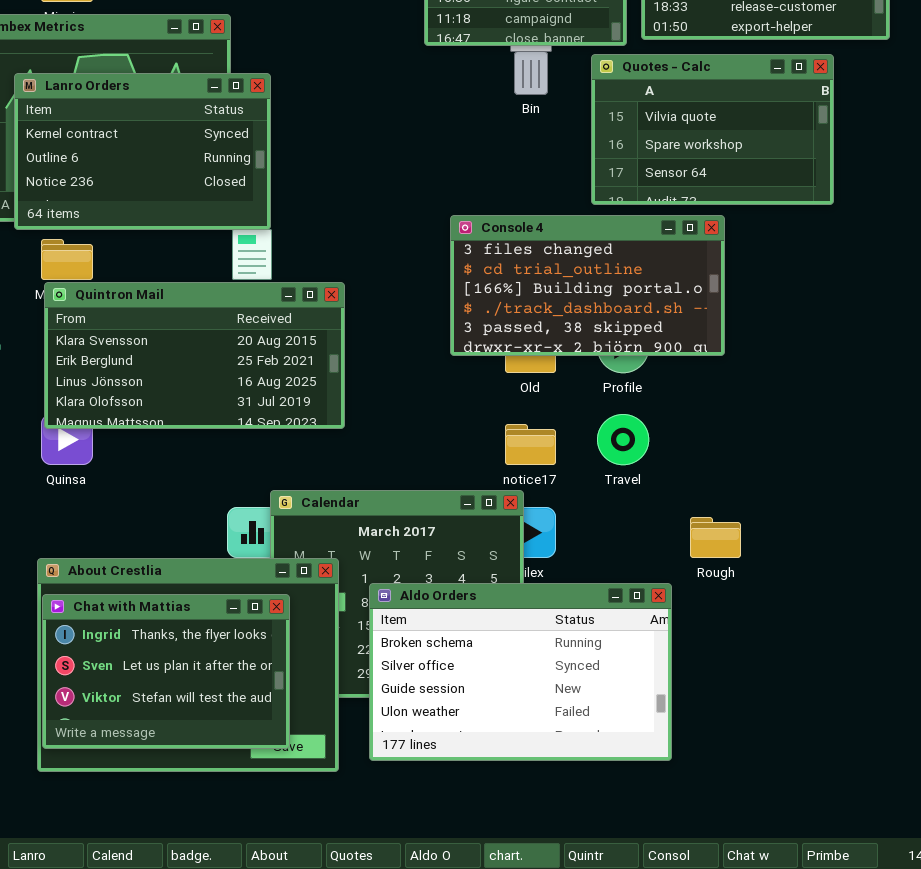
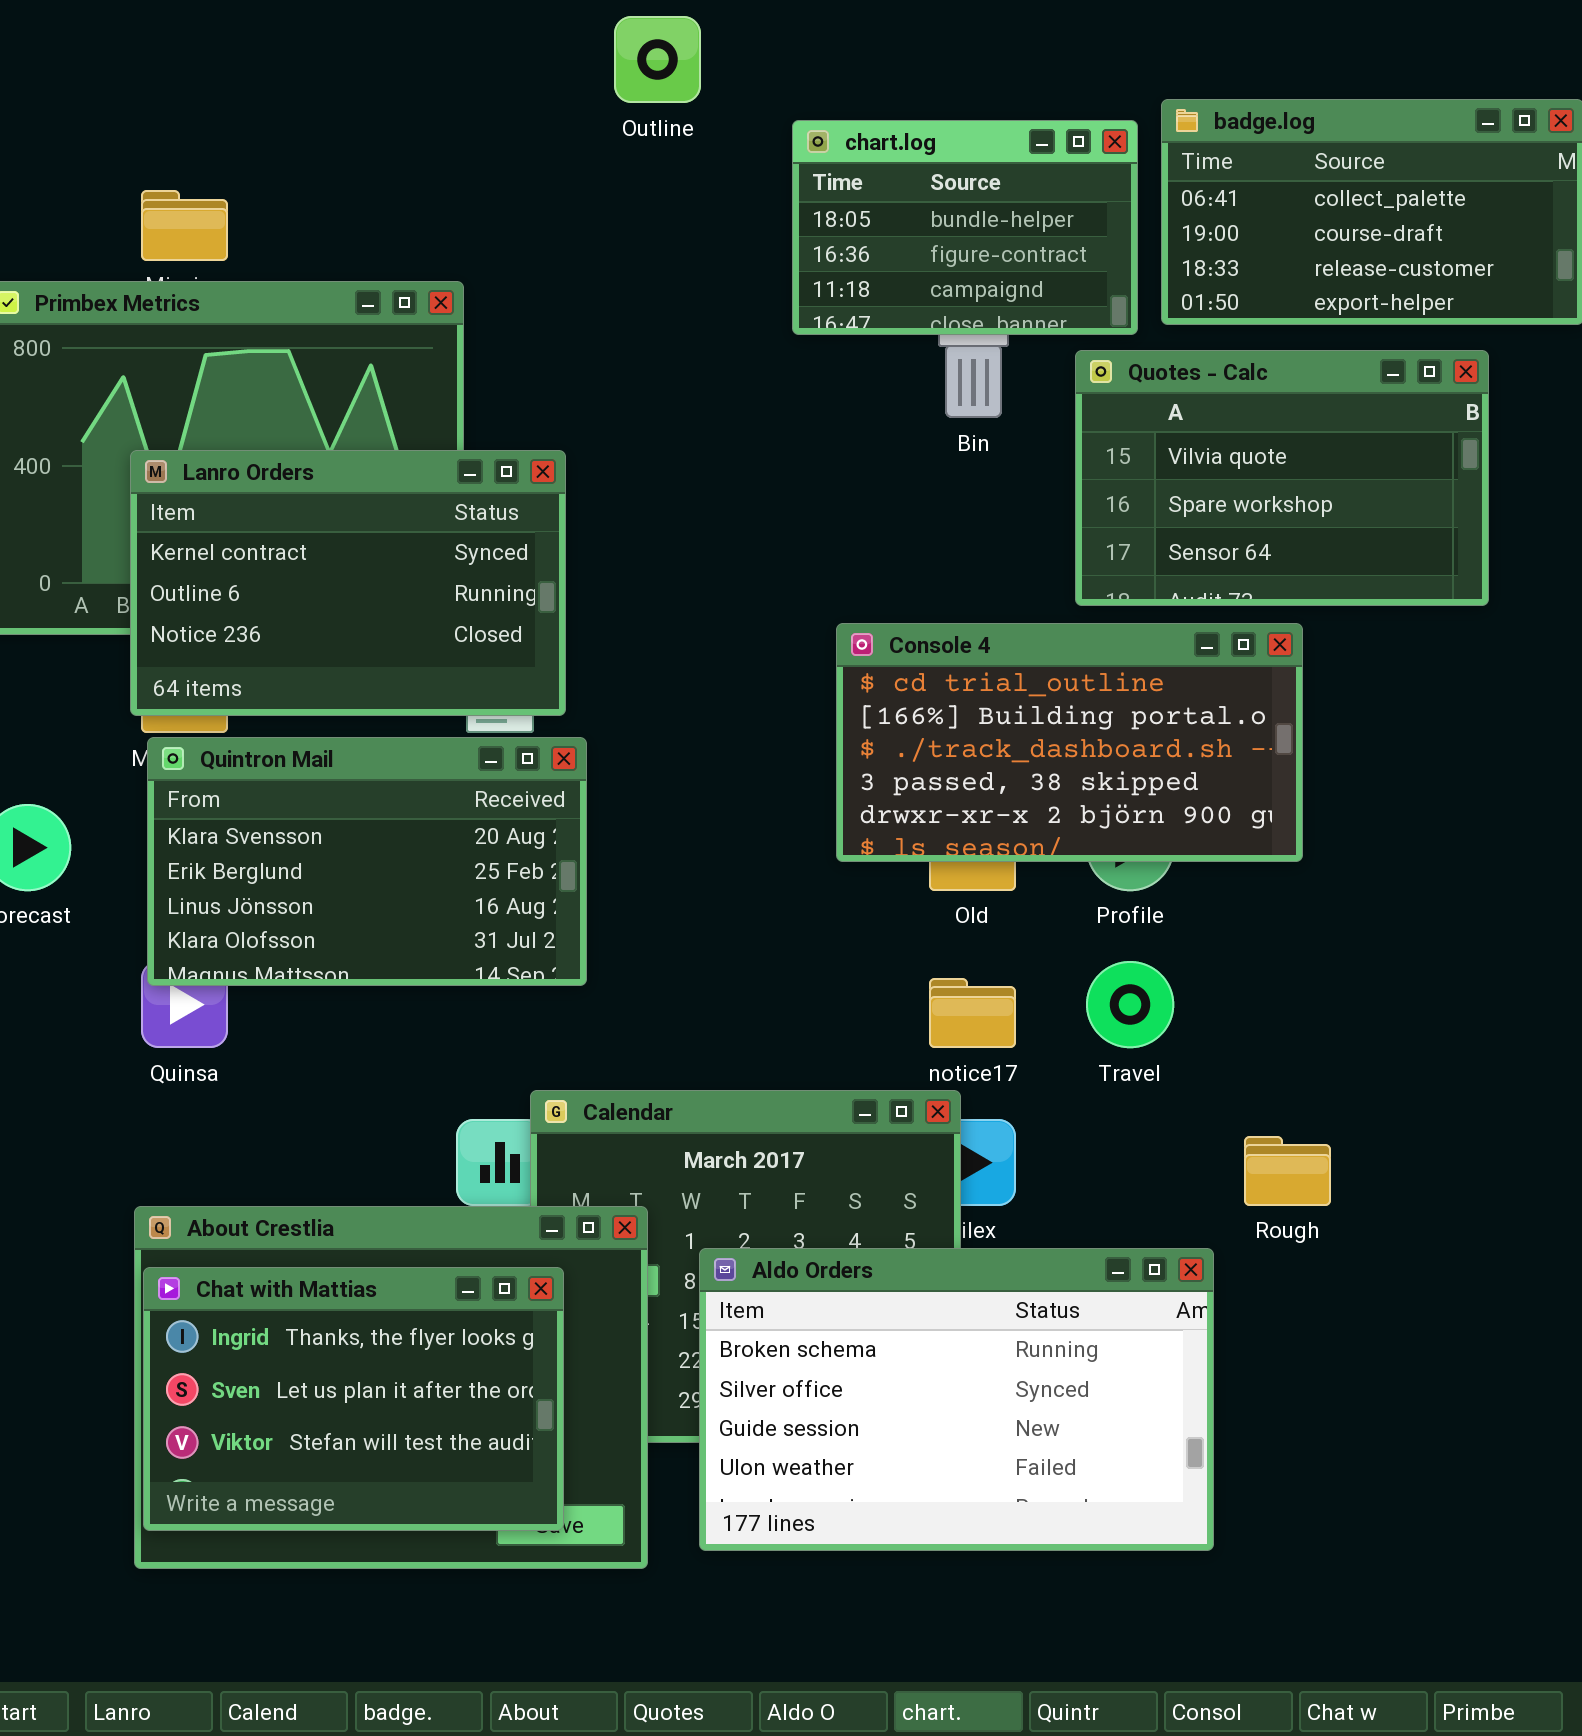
Lanro Orders: [14,73,271,230] -> [130,450,566,716], moved
Console 4: [450,215,725,356] -> [836,623,1303,862], scrolled down 1 row
Quintron Mail: [44,282,345,429] -> [147,737,587,986], resized

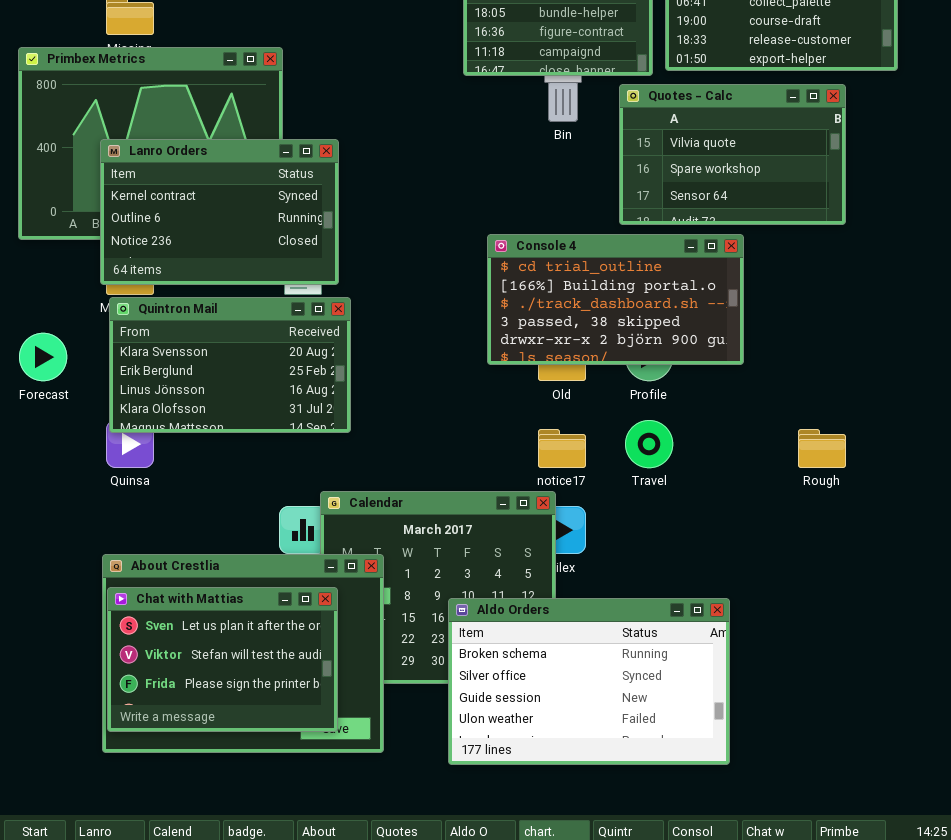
Rough: [1244,1136,1331,1206] -> [798,429,846,468], moved
Aldo Orders: [699,1248,1214,1551] -> [448,598,730,765], moved
Chat with Mattias: [143,1267,564,1531] -> [107,587,338,732], scrolled down 1 row

